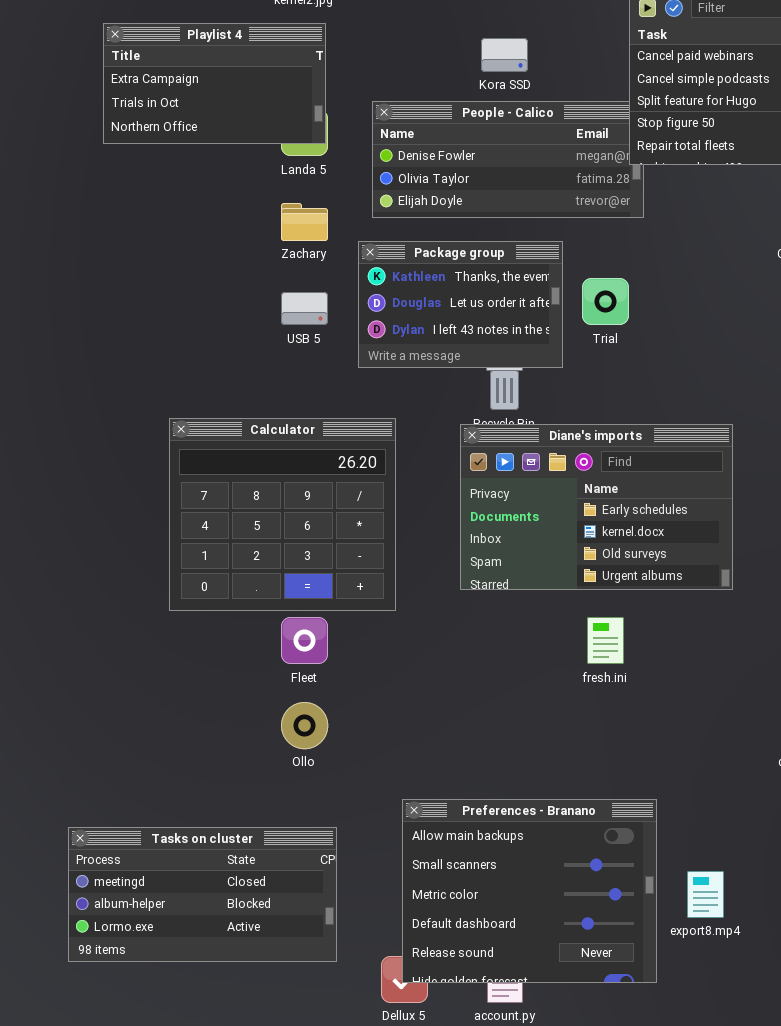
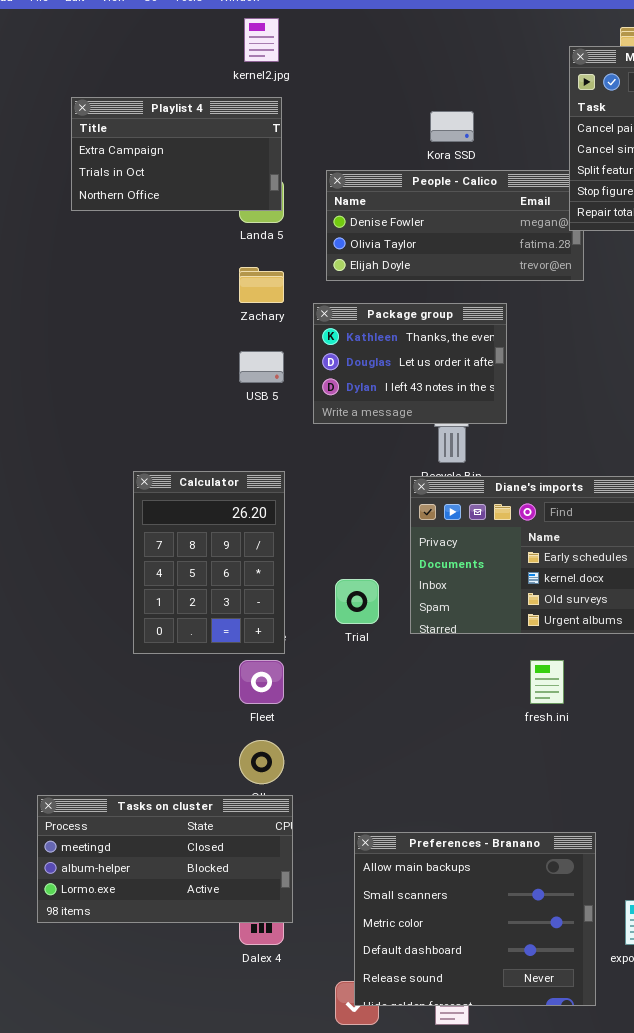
Trial: [582,278,629,325] -> [335,579,379,624], moved
Calculator: [169,418,396,611] -> [133,471,285,654], resized
Tasks on cluster: [68,827,337,962] -> [37,795,293,923], moved

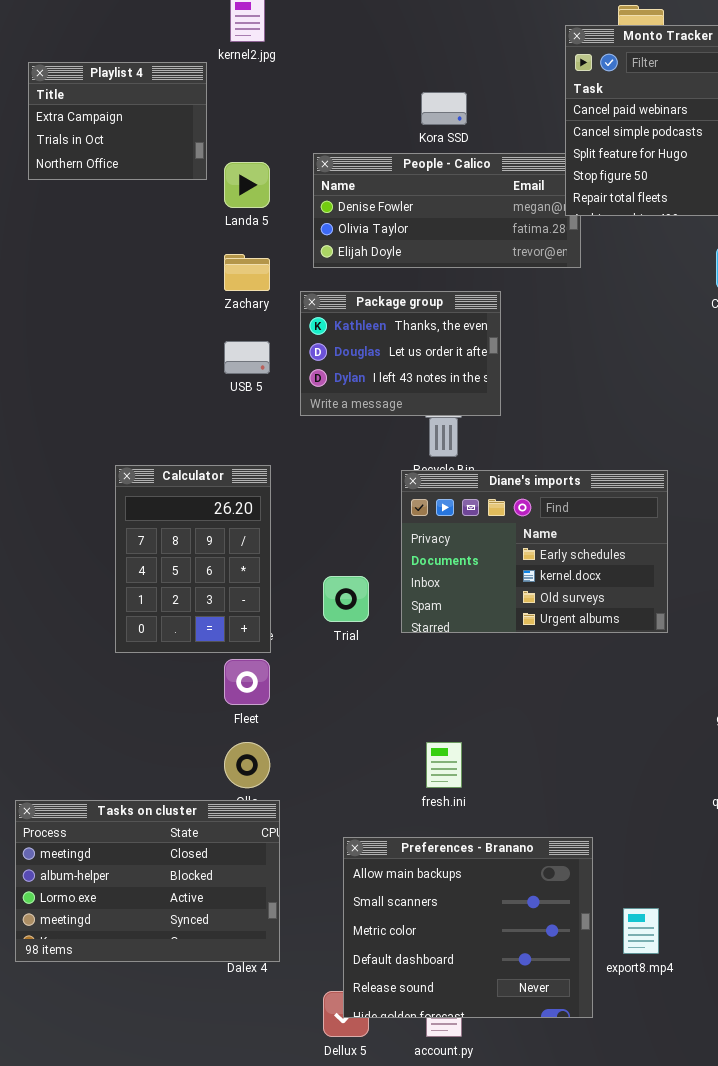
Playlist 4: [71,97,282,211] -> [28,62,207,180], moved, resized
fresh.ini: [530,660,564,704] -> [426,742,462,788], moved
Tasks on cluster: [37,795,293,923] -> [15,800,280,962], resized

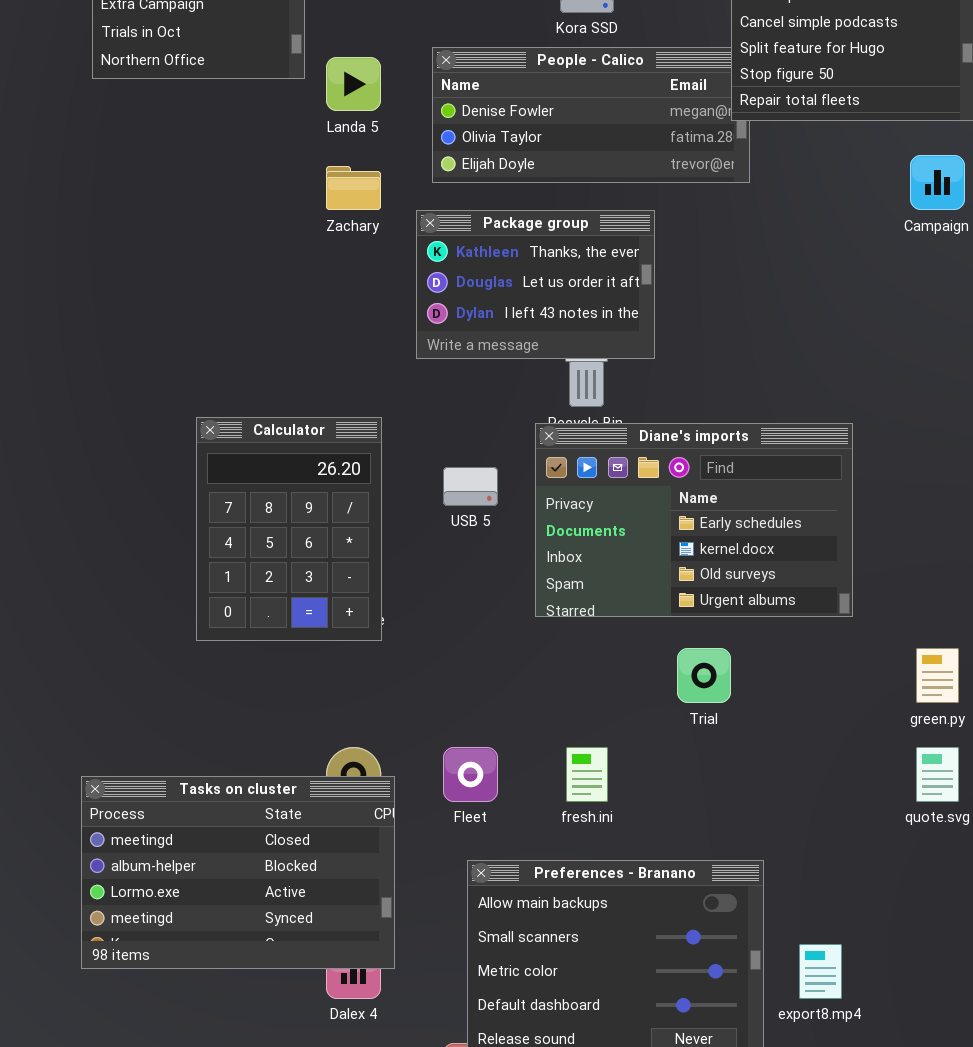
USB 5: [224,341,270,374] -> [443,467,498,506], moved
Trial: [323,576,369,622] -> [677,648,731,703], moved
Fleet: [224,659,270,705] -> [443,747,498,802], moved
Tasks on cluster: [15,800,280,962] -> [81,776,395,969], moved

